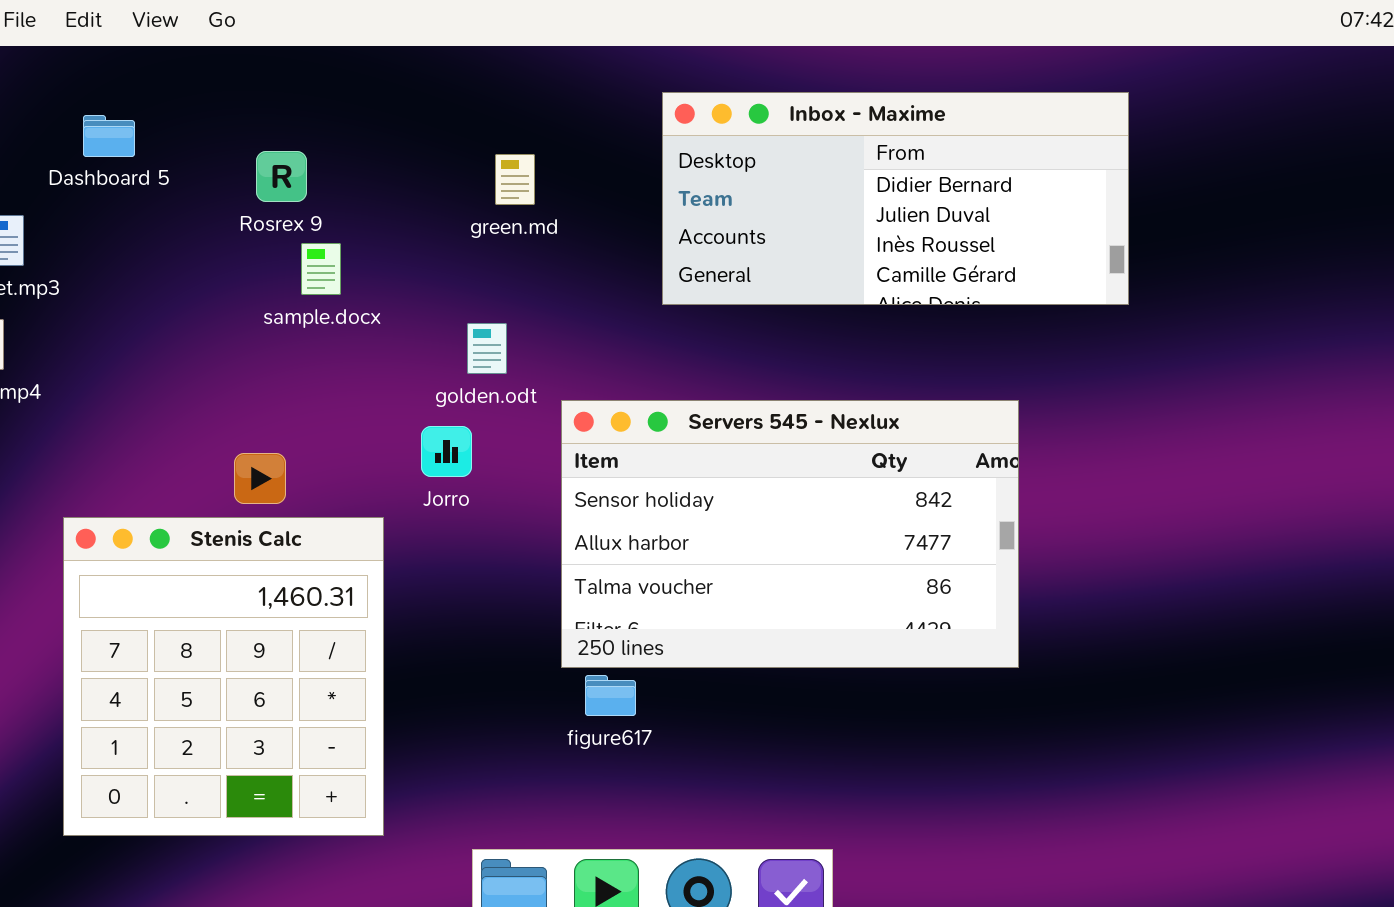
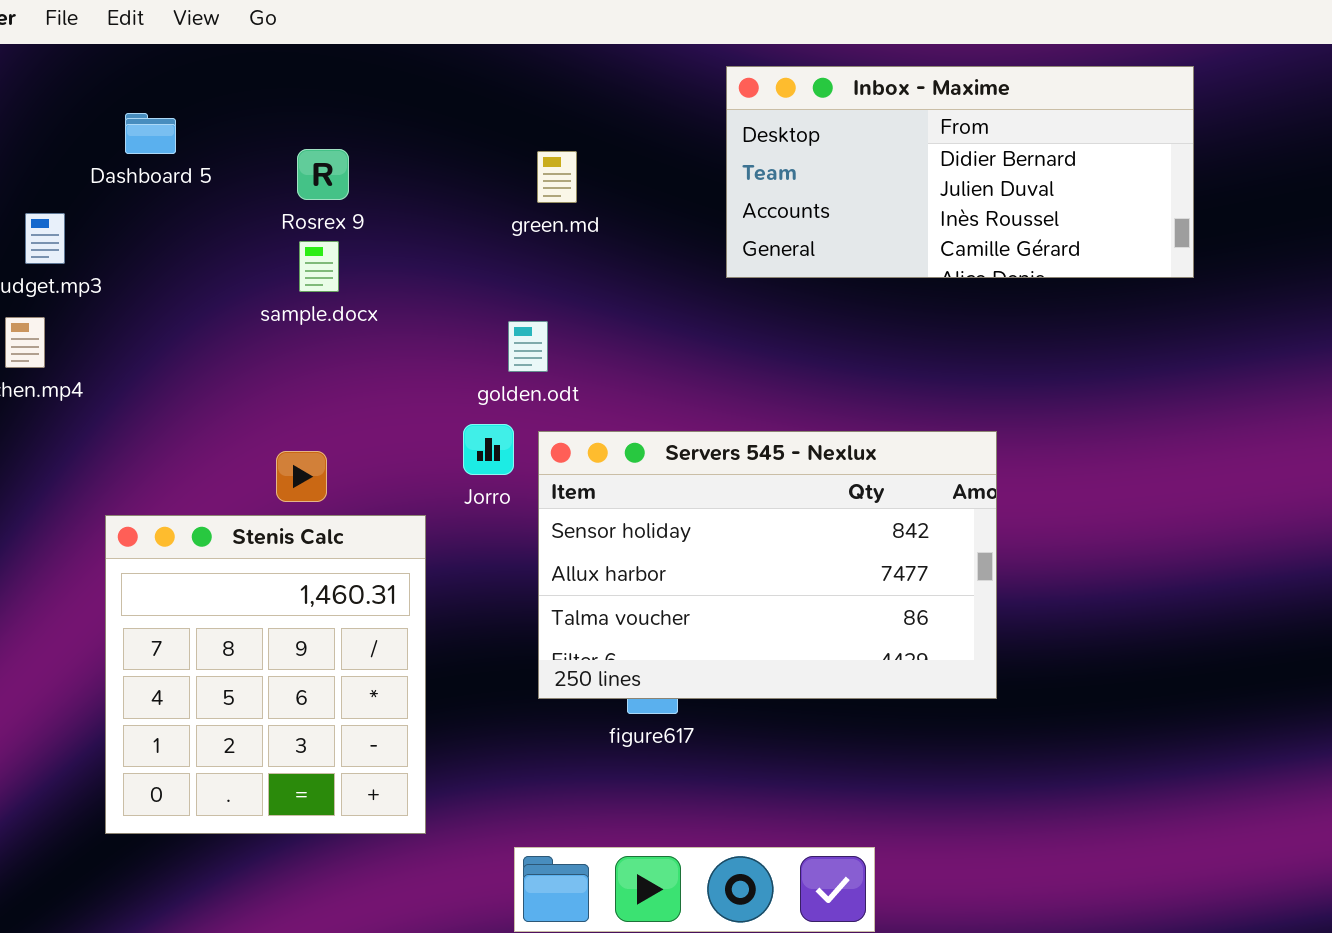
Inbox - Maxime: [662,92,1129,305] -> [726,66,1194,278], moved
sample.docx: [301,243,341,295] -> [299,241,339,292], moved
Servers 545 - Nexlux: [561,400,1019,668] -> [538,431,997,699], moved

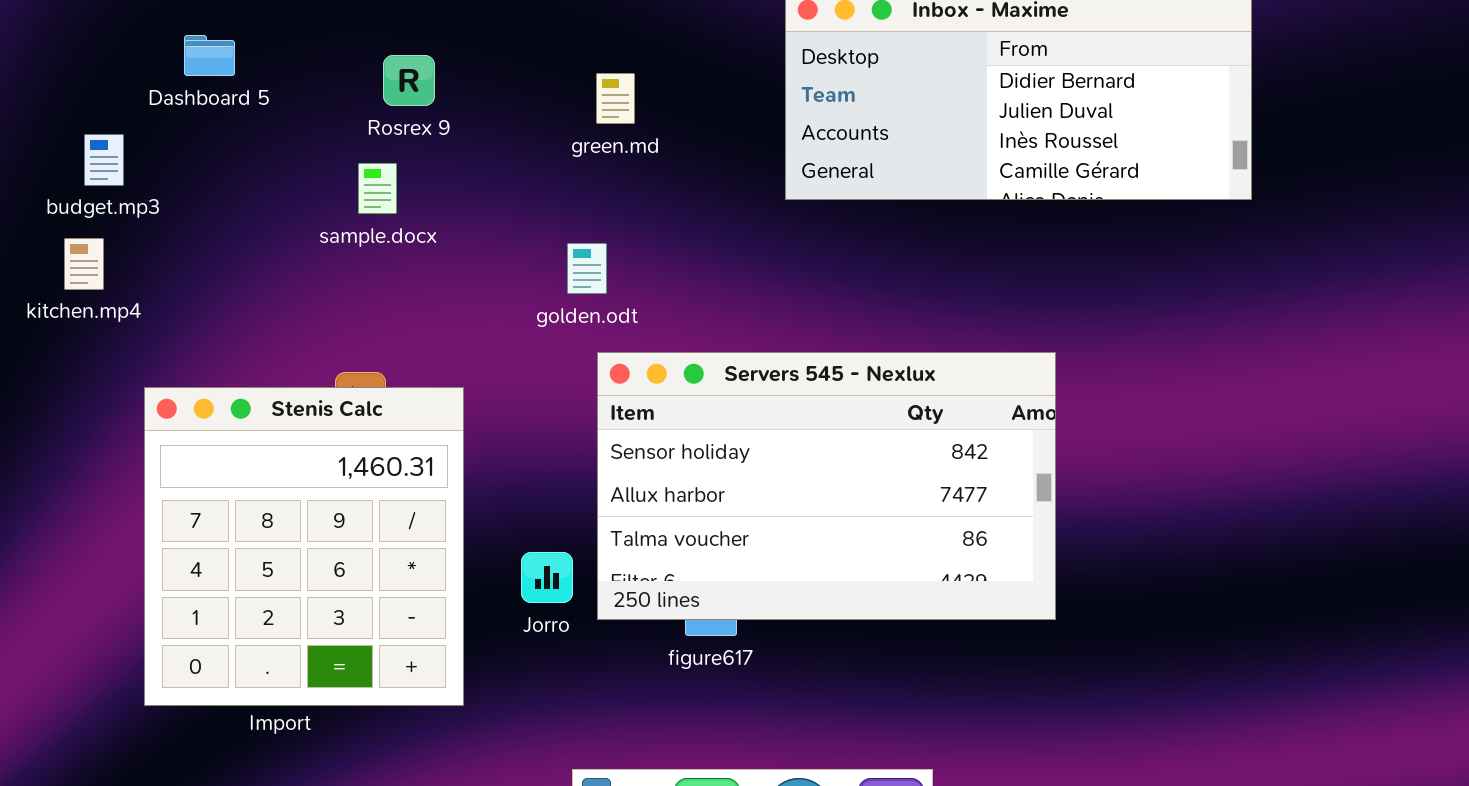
Rosrex 9: [297,149,349,200] -> [383,55,435,106], moved
Jorro: [463,424,514,475] -> [521,552,573,603], moved
Stenis Calc: [105,515,426,834] -> [144,387,464,706], moved

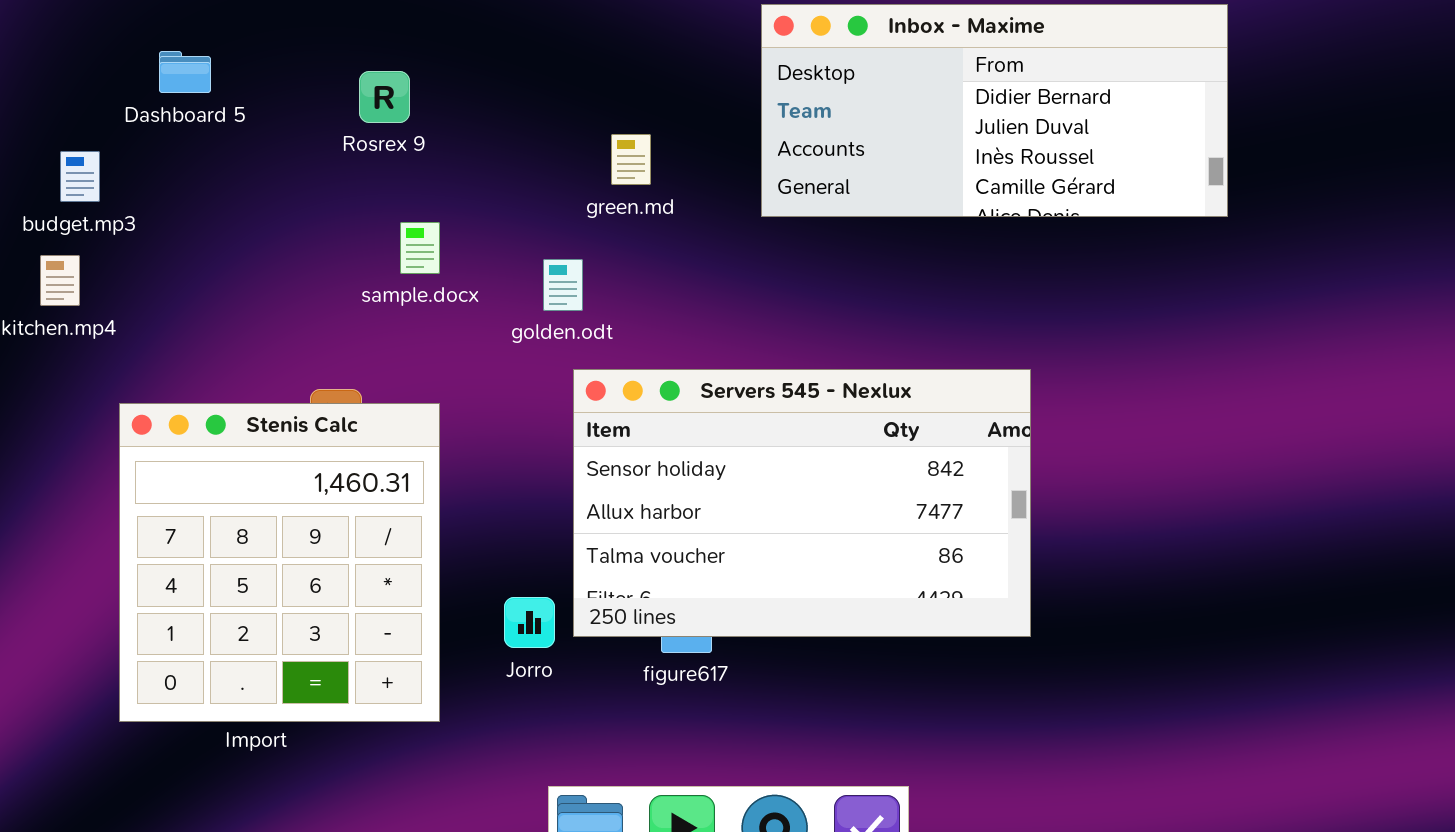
green.md: [596,73,635,124] -> [611,134,651,185], moved
sample.docx: [358,163,397,214] -> [400,222,440,274], moved
Jorro: [521,552,573,603] -> [504,597,555,648], moved

